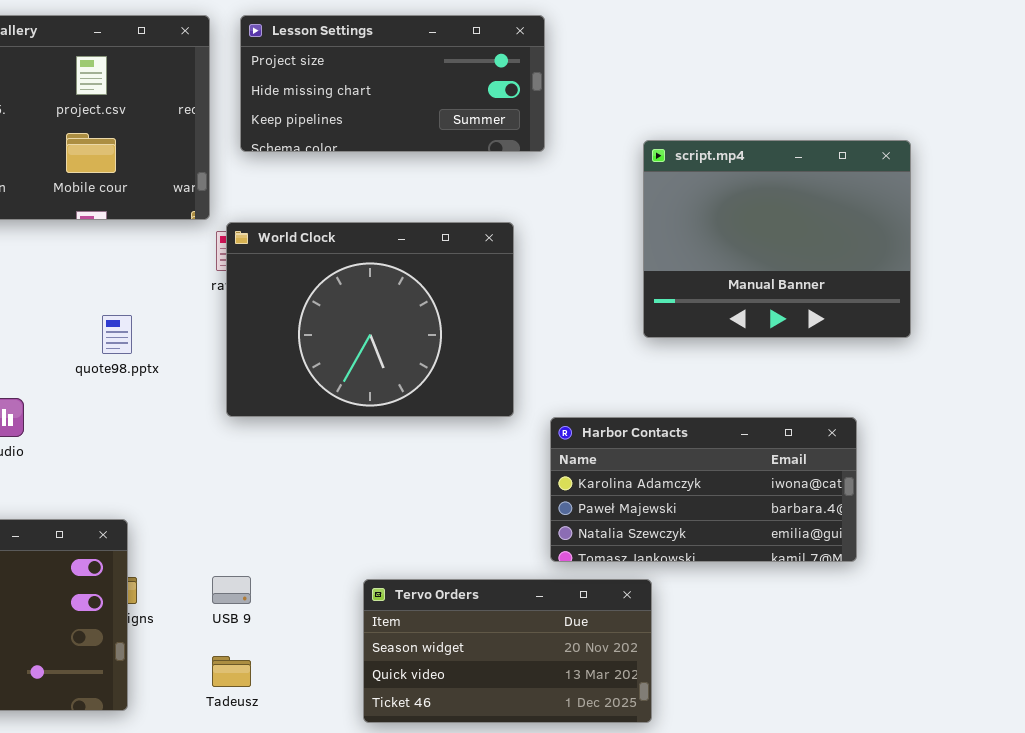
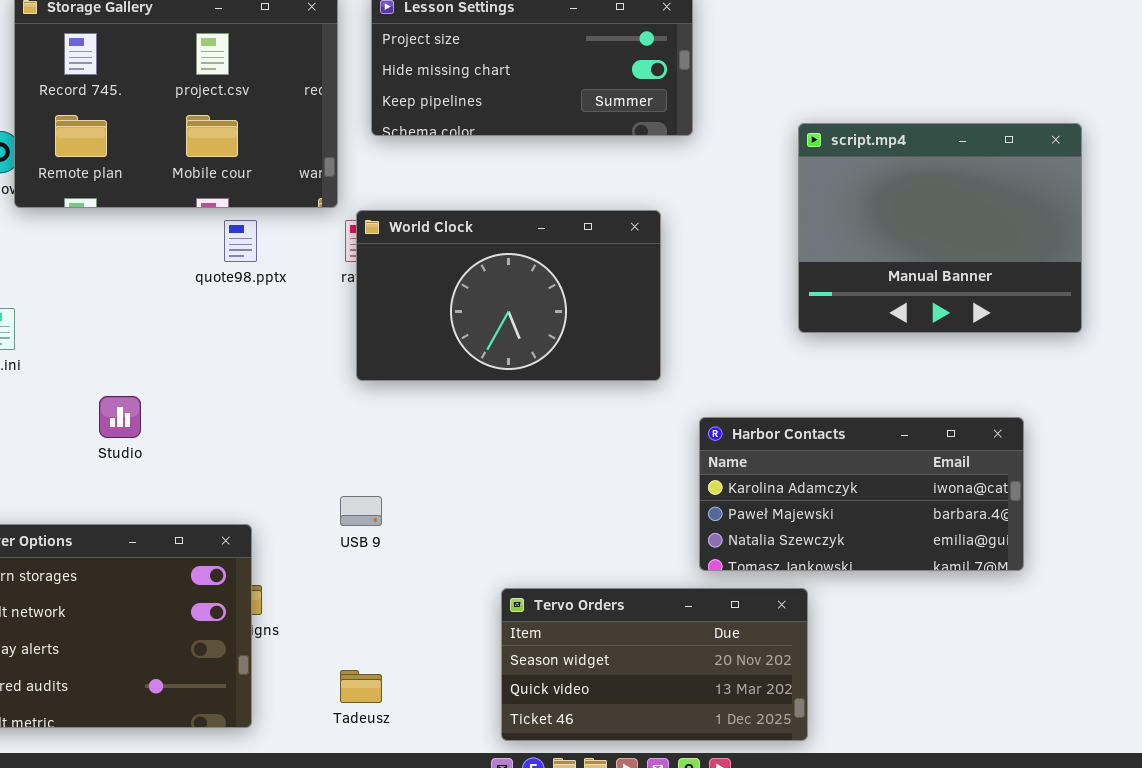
World Clock: [226,222,514,417] -> [356,210,661,381], resized
quote98.pptx: [102,315,132,354] -> [224,220,257,262], moved
USB 9: [212,576,251,604] -> [340,496,382,526], moved

